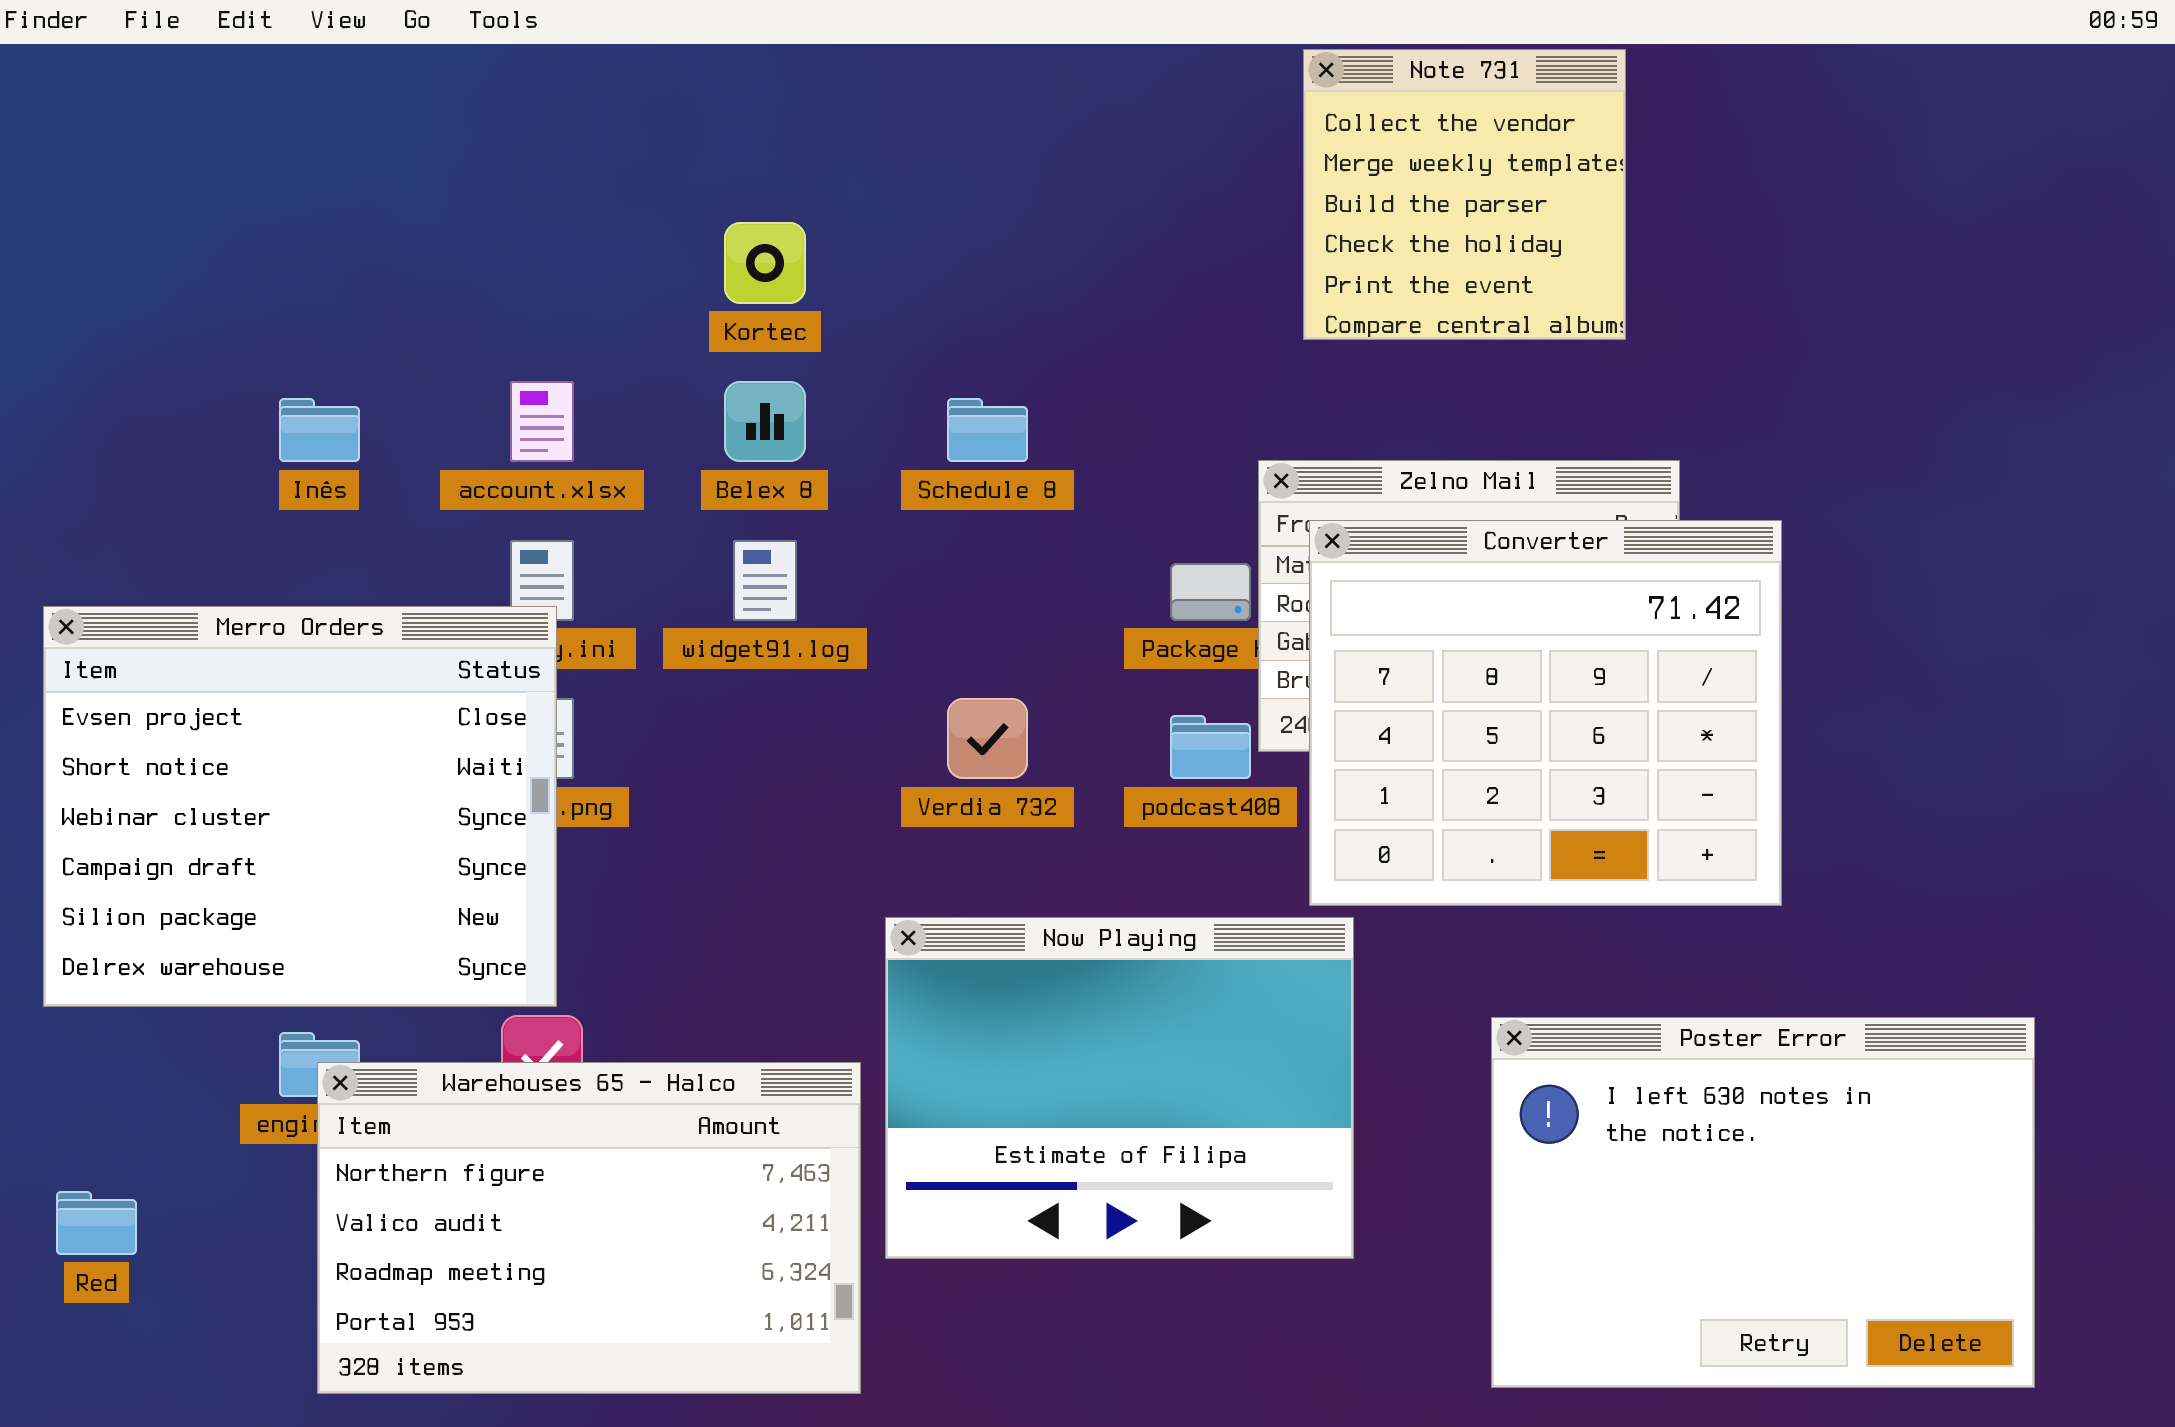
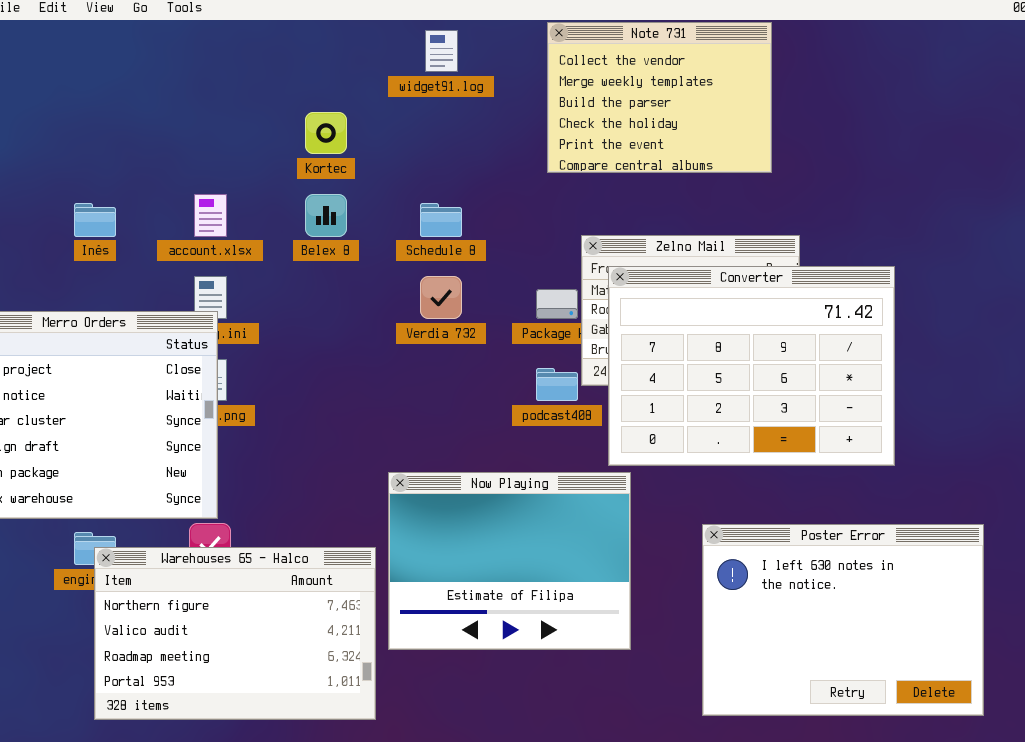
Note 731: [1303,49,1626,340] -> [547,22,772,173], resized
Converter: [1309,520,1782,906] -> [608,266,895,466], resized
widget91.log: [733,540,797,621] -> [425,30,458,72], moved
Verdia 732: [947,698,1028,779] -> [420,276,462,319], moved

